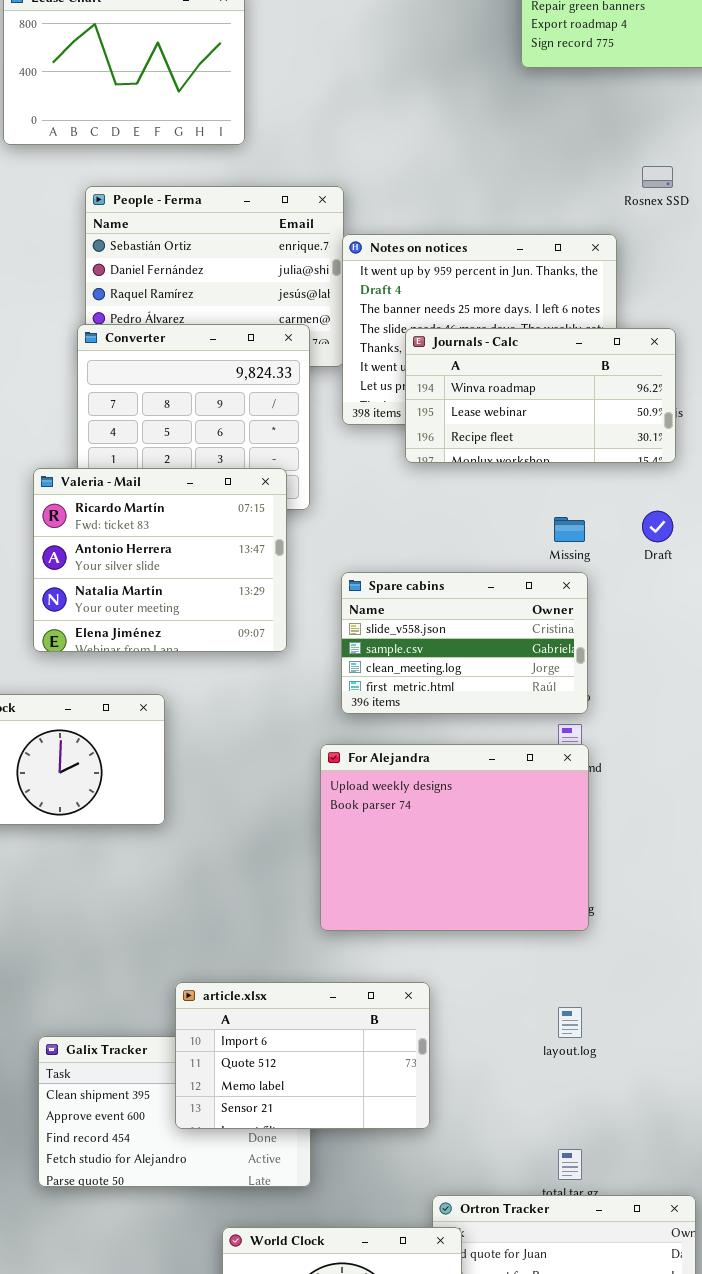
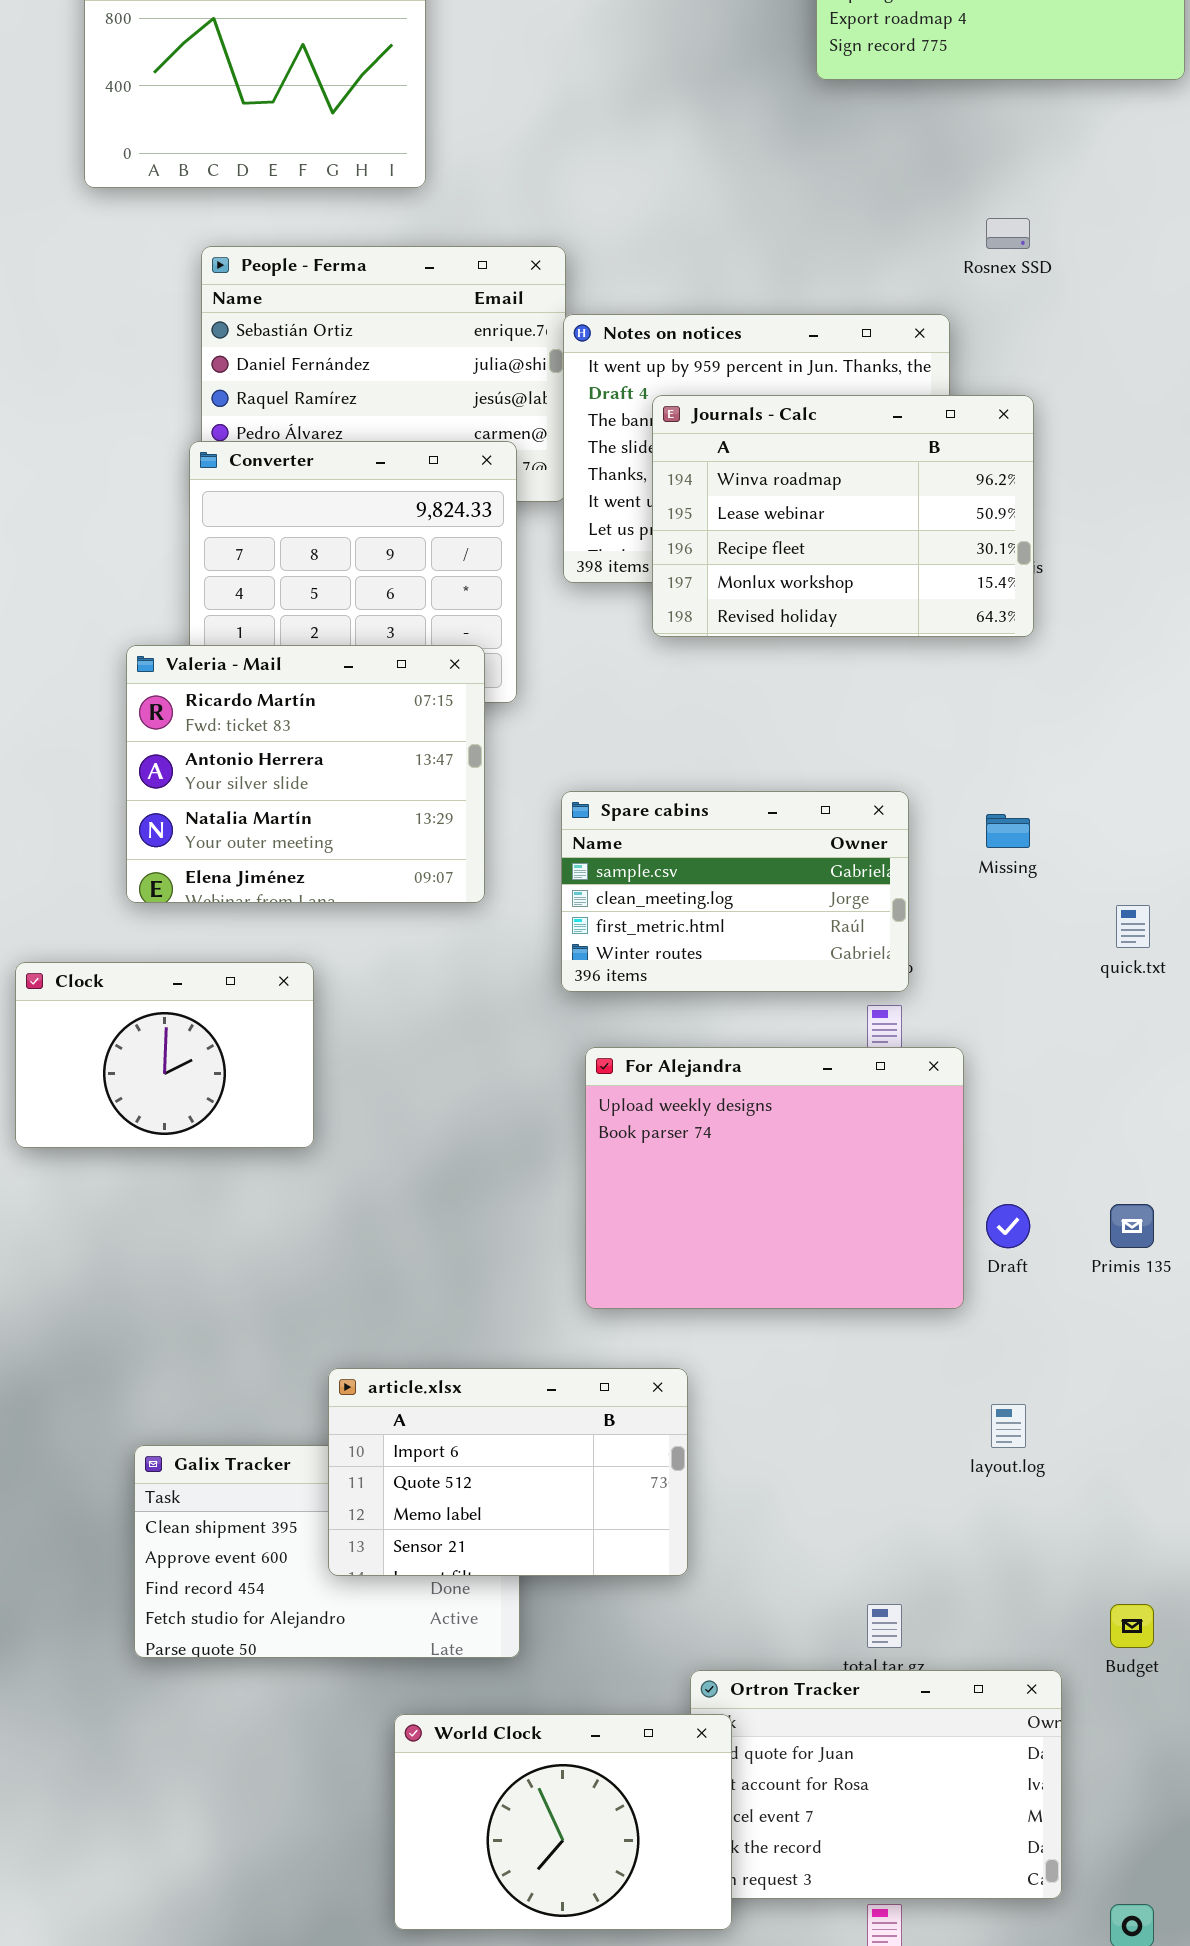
Journals - Calc: [405,328,676,463] -> [652,395,1034,637], resized
Draft: [642,511,673,542] -> [986,1204,1030,1248], moved
Missing: [554,517,585,542] -> [986,814,1030,848], moved
Spare cabins: [341,572,588,714] -> [561,791,909,992], scrolled down 1 row
For Alejandra: [320,744,589,931] -> [585,1047,964,1309], moved
layout.log: [558,1007,582,1038] -> [991,1404,1026,1448], moved

